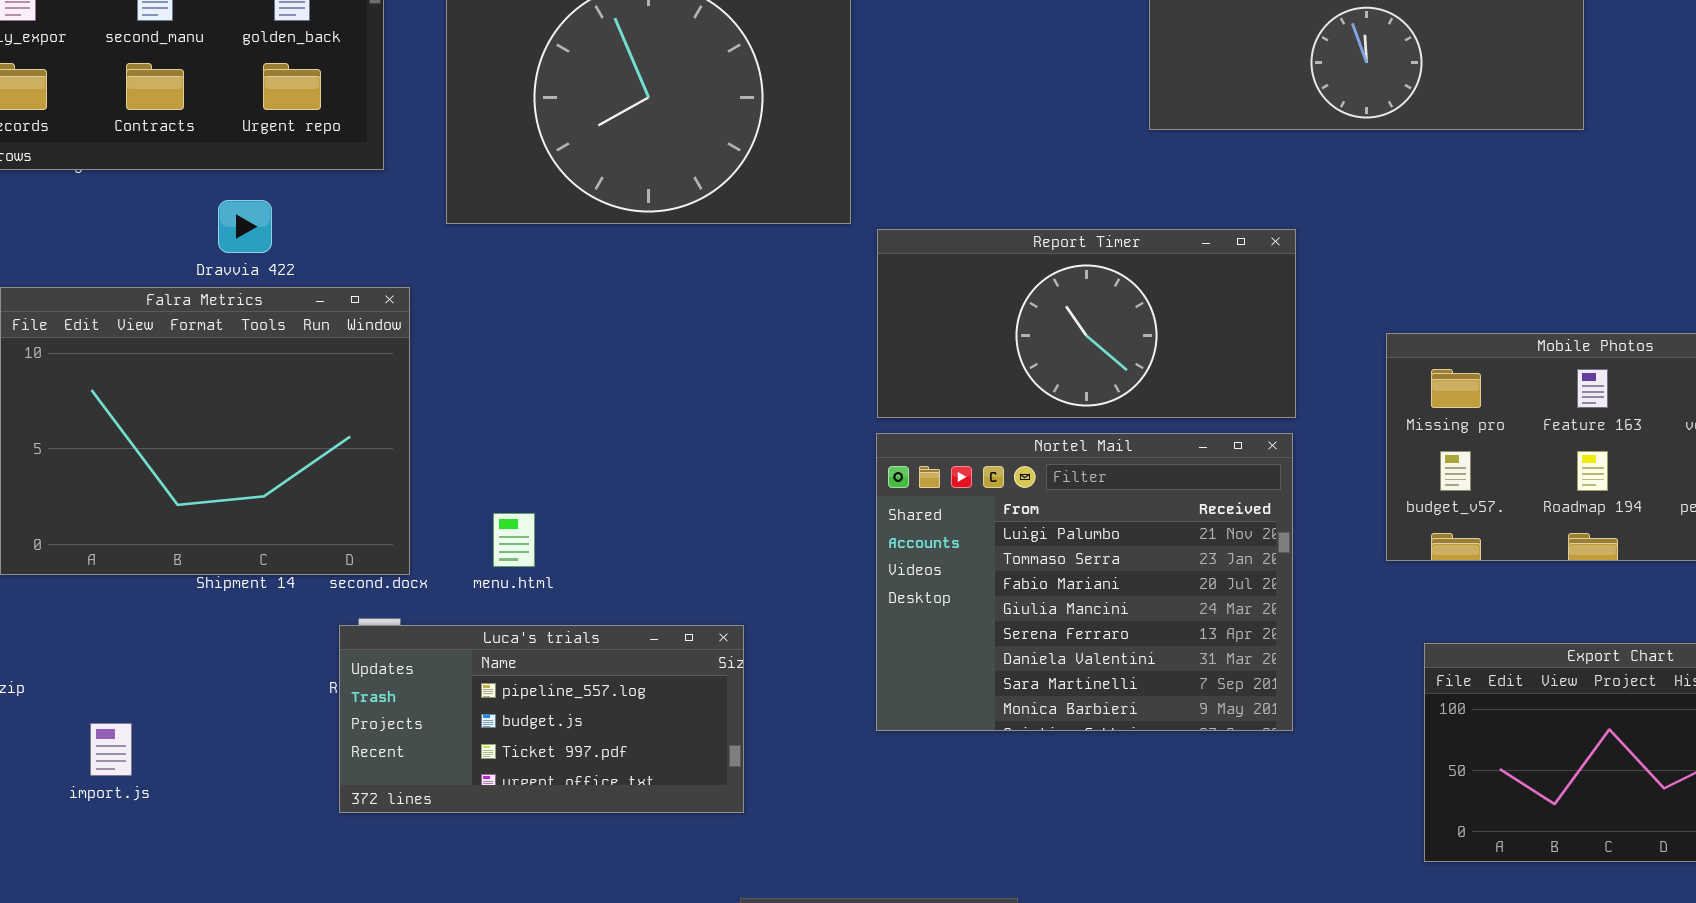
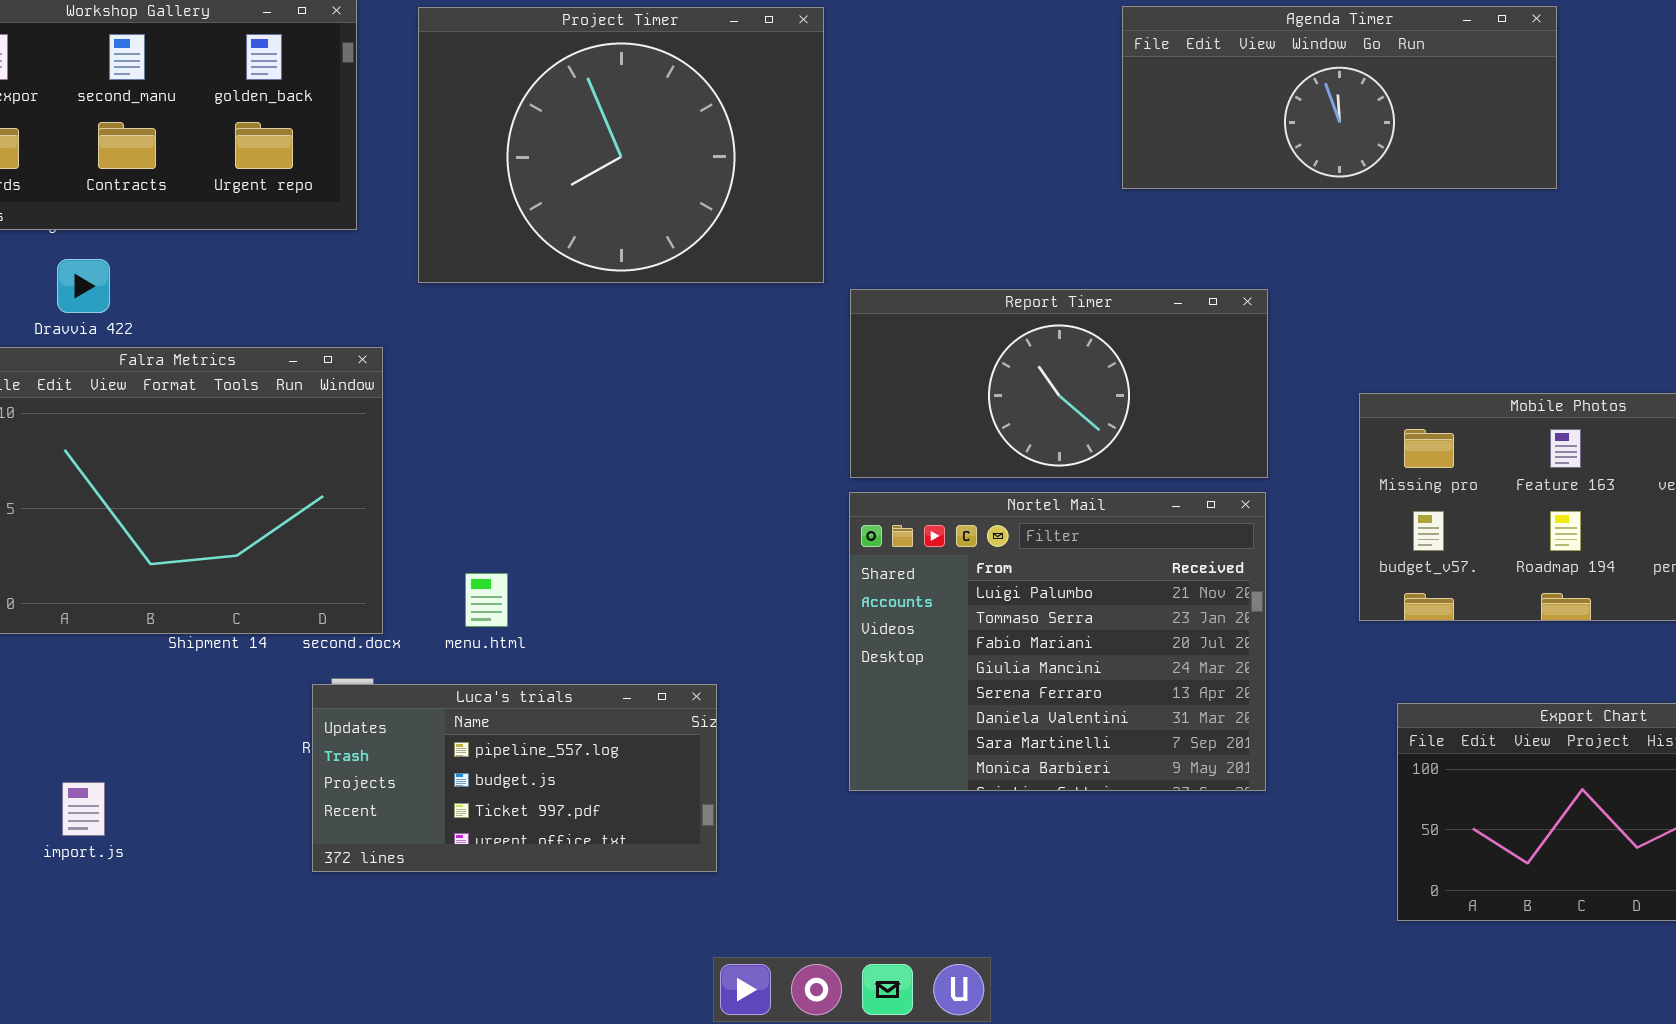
Dravvia 422: [218,200,272,253] -> [57,259,110,313], moved

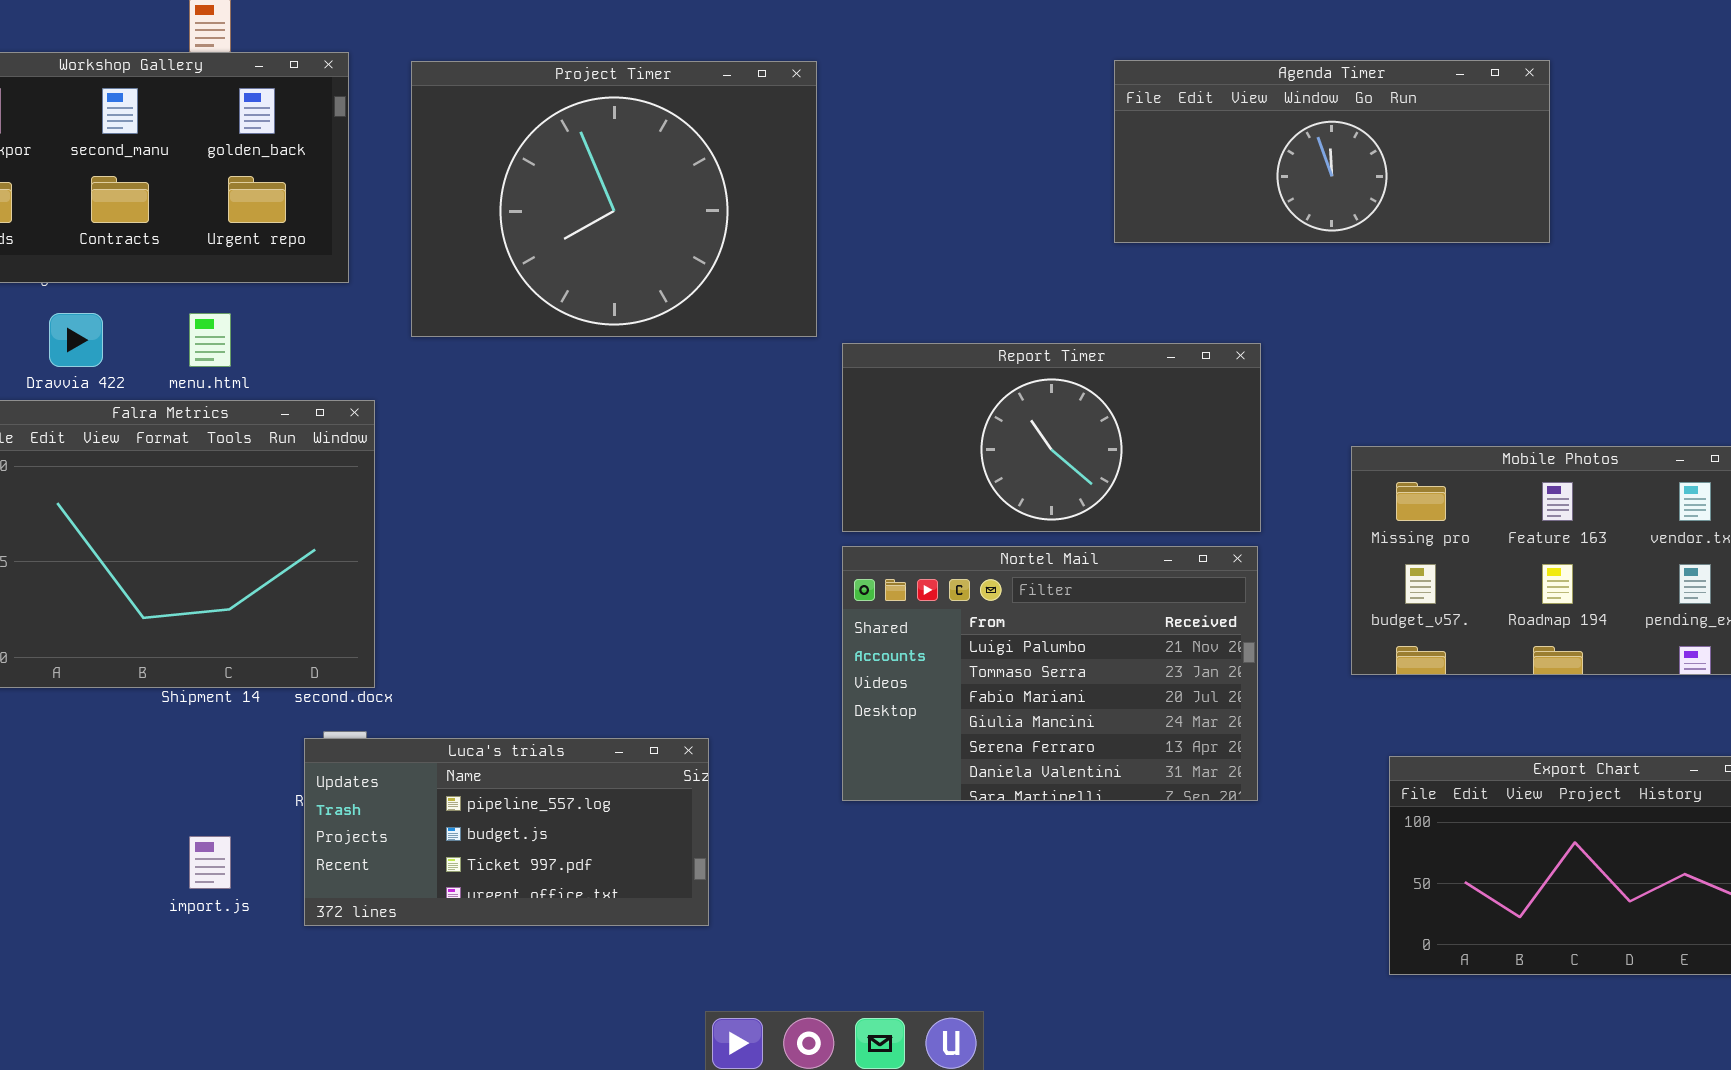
Nortel Mail: [849,492,1266,791] -> [842,546,1258,801], resized
menu.html: [465,573,508,627] -> [189,313,231,367], moved
import.js: [62,782,105,836] -> [189,836,231,889], moved

